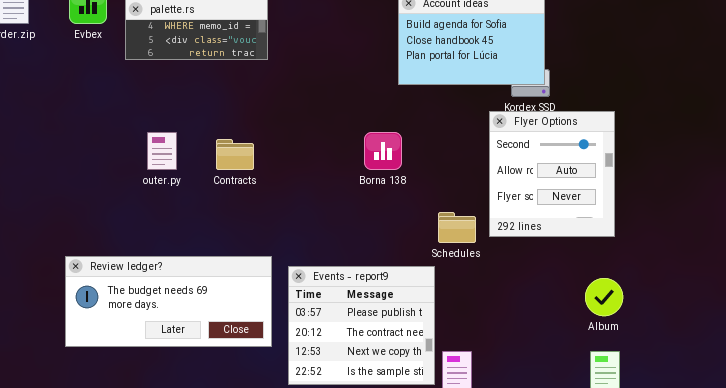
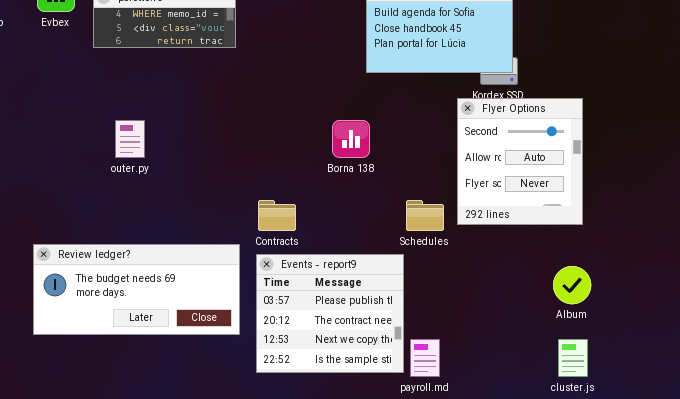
Contracts: [216,139,254,170] -> [258,200,296,231], moved

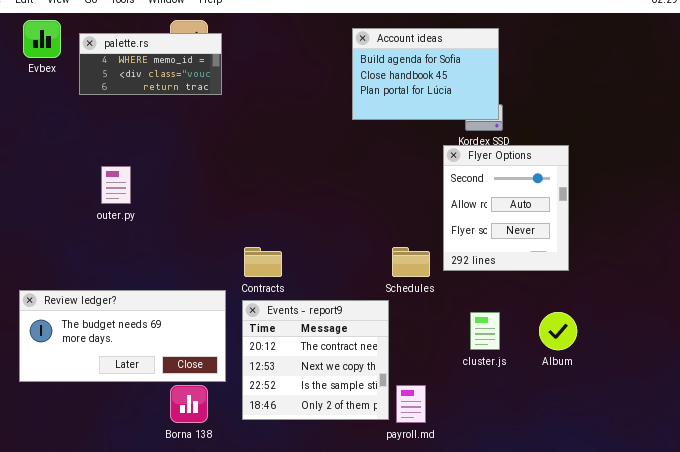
Borna 138: [332,120,370,158] -> [170,385,208,423], moved
Events - report9: [256,254,404,373] -> [242,300,389,420], scrolled down 1 row
cluster.js: [558,339,588,377] -> [470,312,500,350], moved

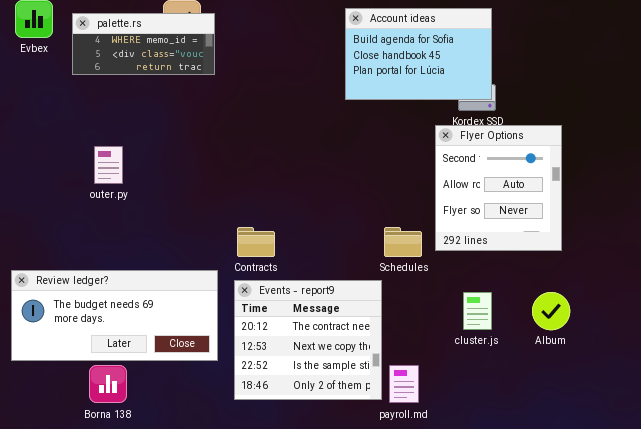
Borna 138: [170,385,208,423] -> [89,365,127,403], moved

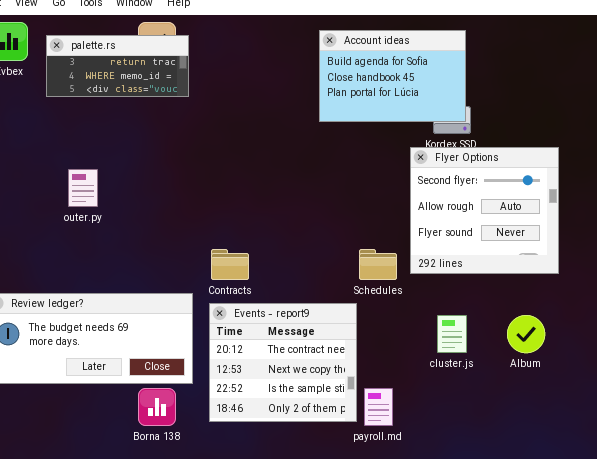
palette.rs: [72,13,215,75] -> [46,35,189,97], scrolled up 1 row
Flyer Options: [435,125,562,251] -> [410,147,559,274], resized
Borna 138: [89,365,127,403] -> [138,388,176,426], moved

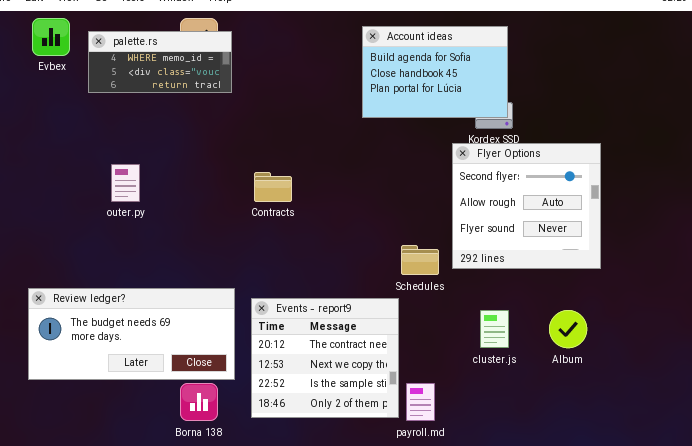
palette.rs: [46,35,189,97] -> [88,31,232,93], scrolled down 1 row
Contracts: [211,249,249,280] -> [254,172,292,202], moved

